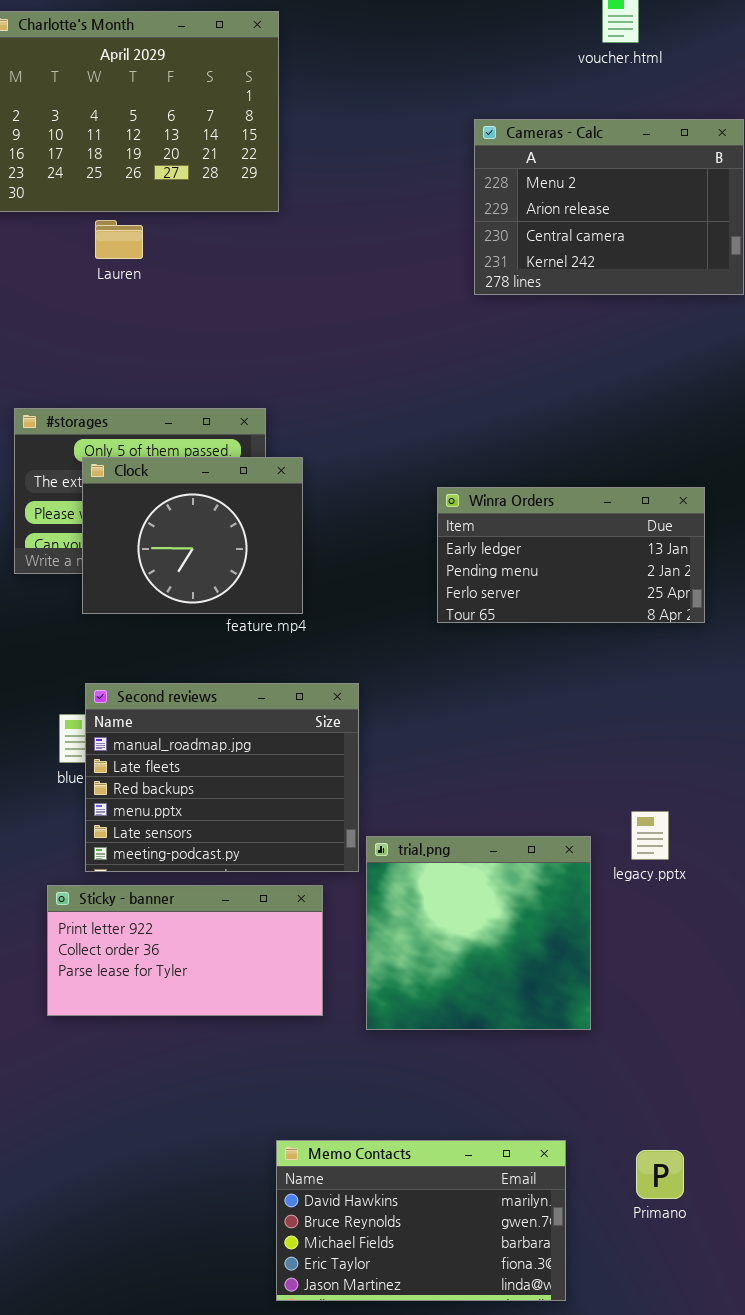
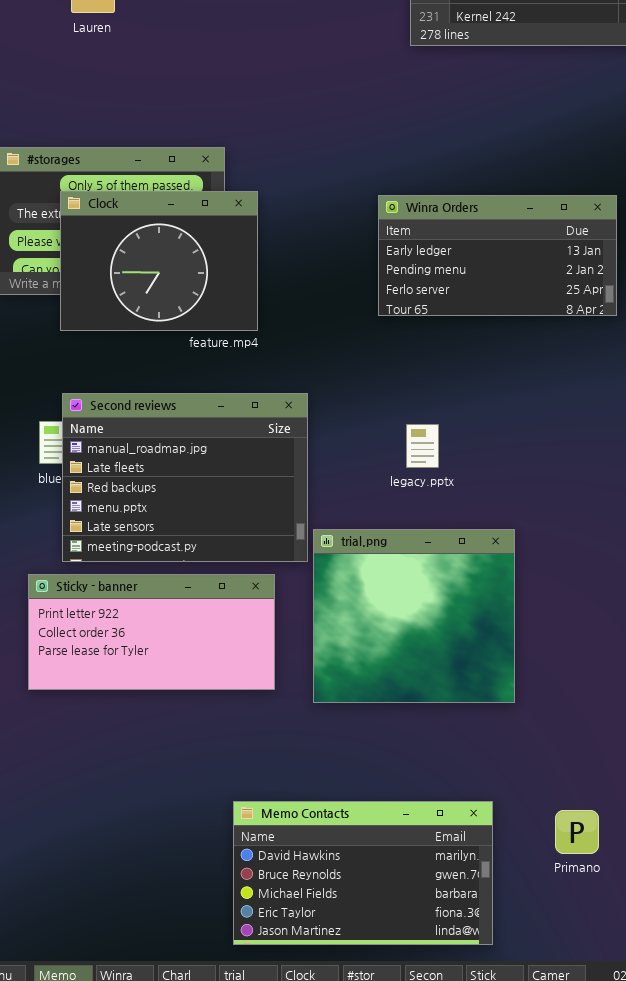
Winra Orders: [437,487,705,623] -> [378,195,617,316], moved
legacy.pptx: [631,811,669,860] -> [406,424,439,468], moved

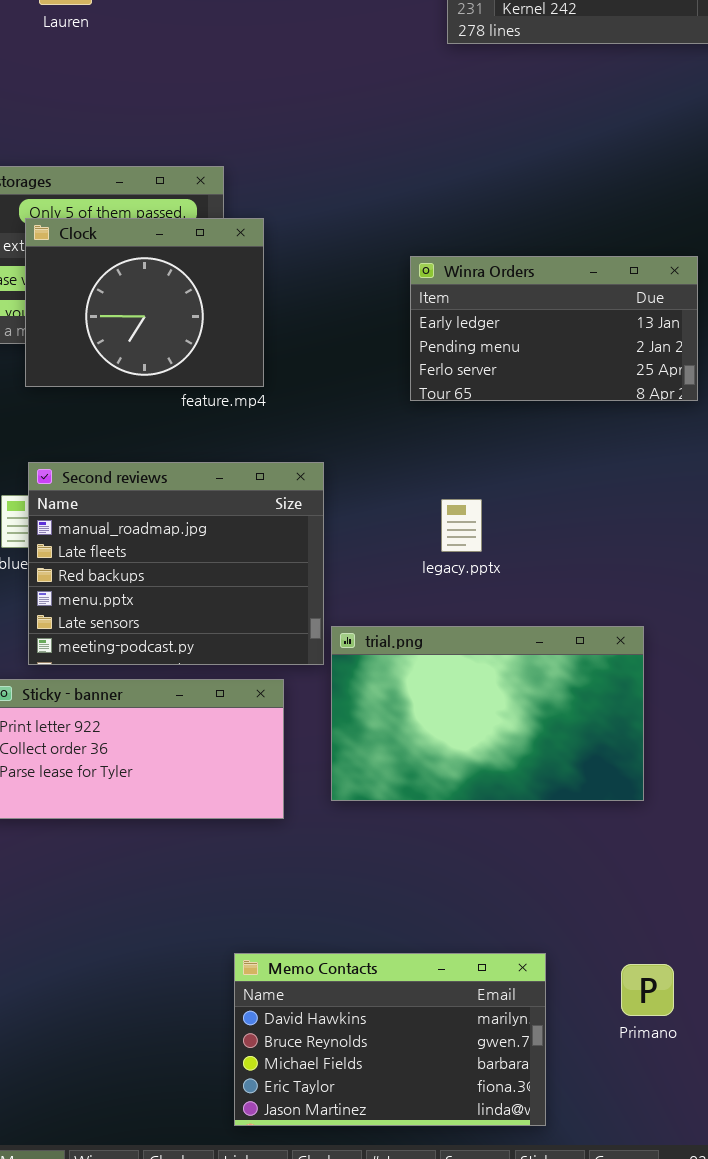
Winra Orders: [378,195,617,316] -> [410,256,698,401], moved
trial.png: [313,529,515,703] -> [331,626,644,801], resized

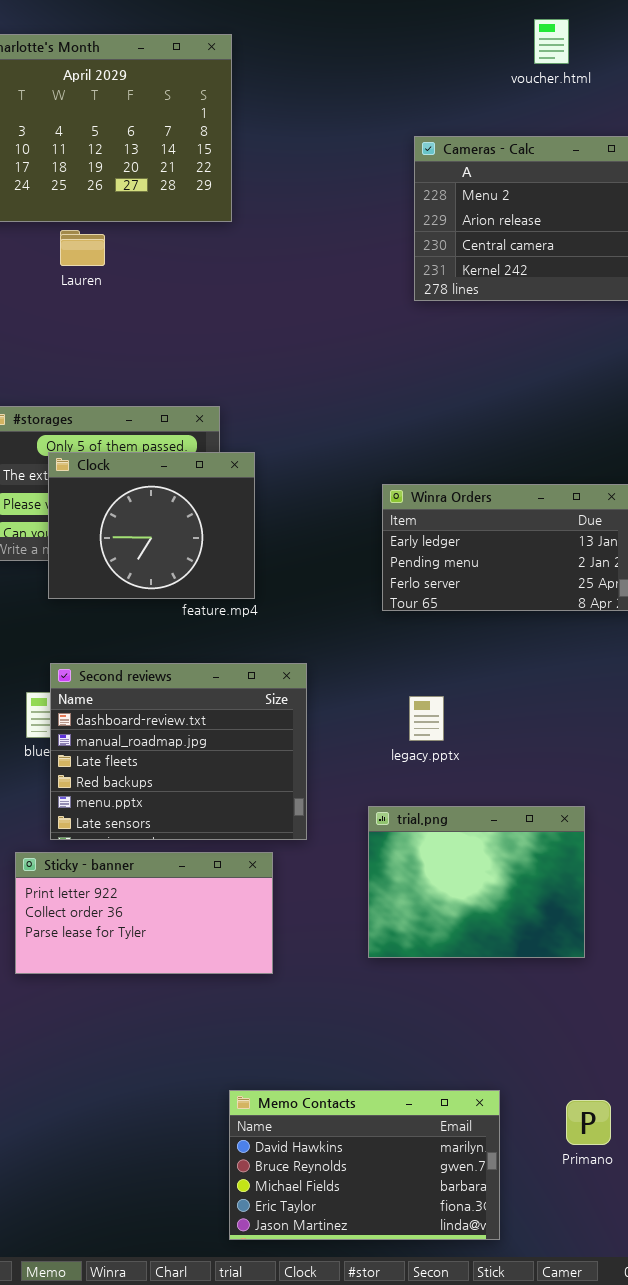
Second reviews: [28,462,324,665] -> [50,663,307,840], scrolled up 1 row
trial.png: [331,626,644,801] -> [368,806,585,958], resized

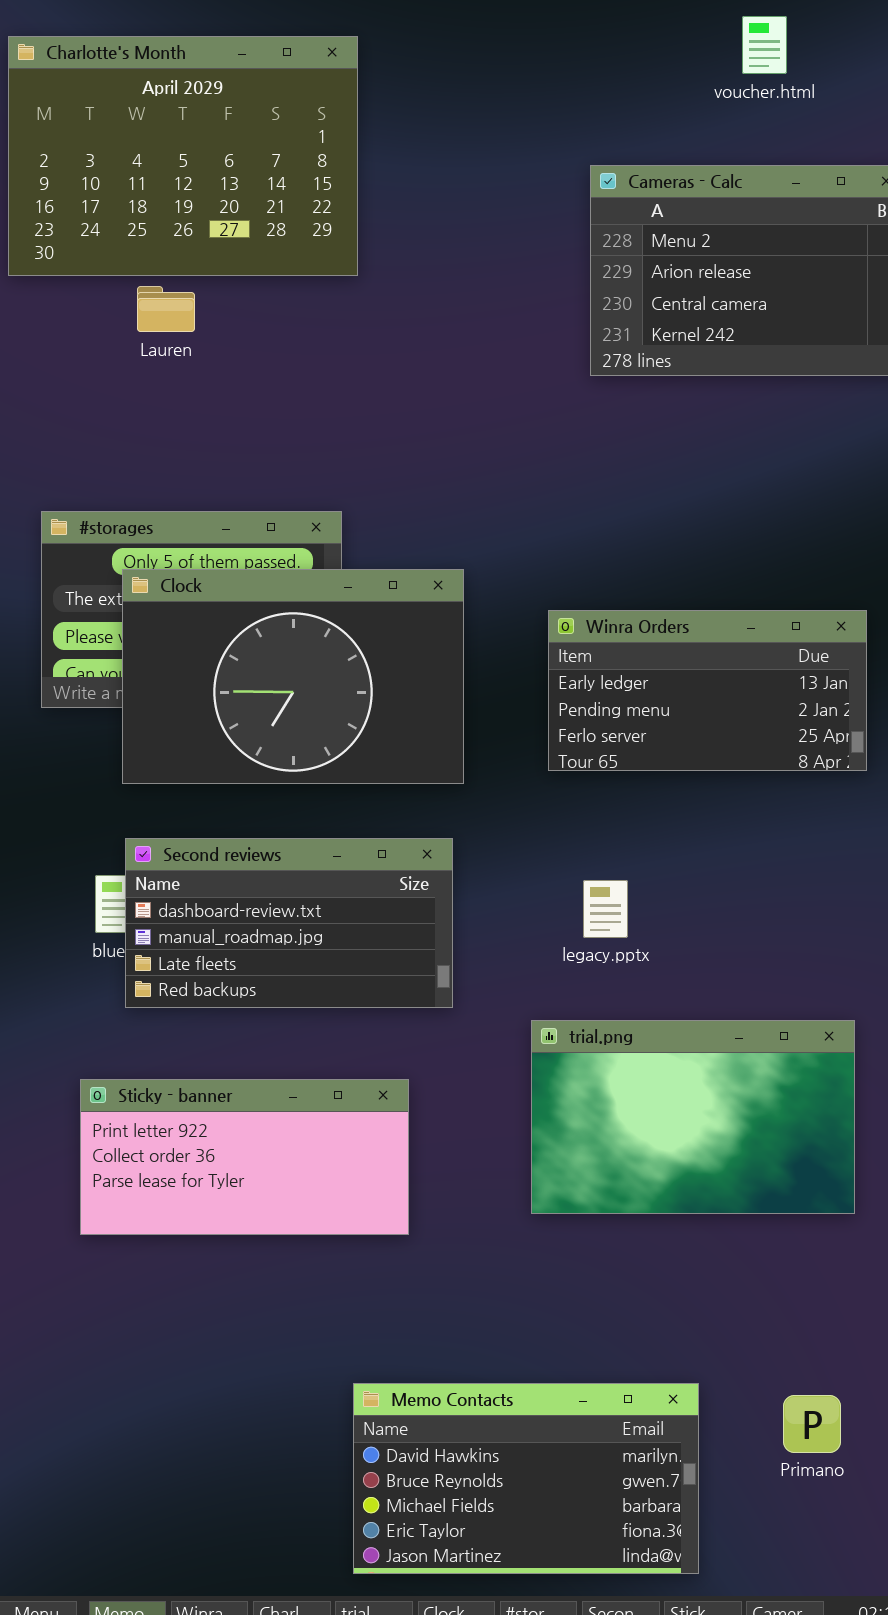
Clock: [48,452,255,599] -> [122,569,464,784], resized
Second reviews: [50,663,307,840] -> [125,838,453,1008], resized
trial.png: [368,806,585,958] -> [531,1020,855,1214], resized

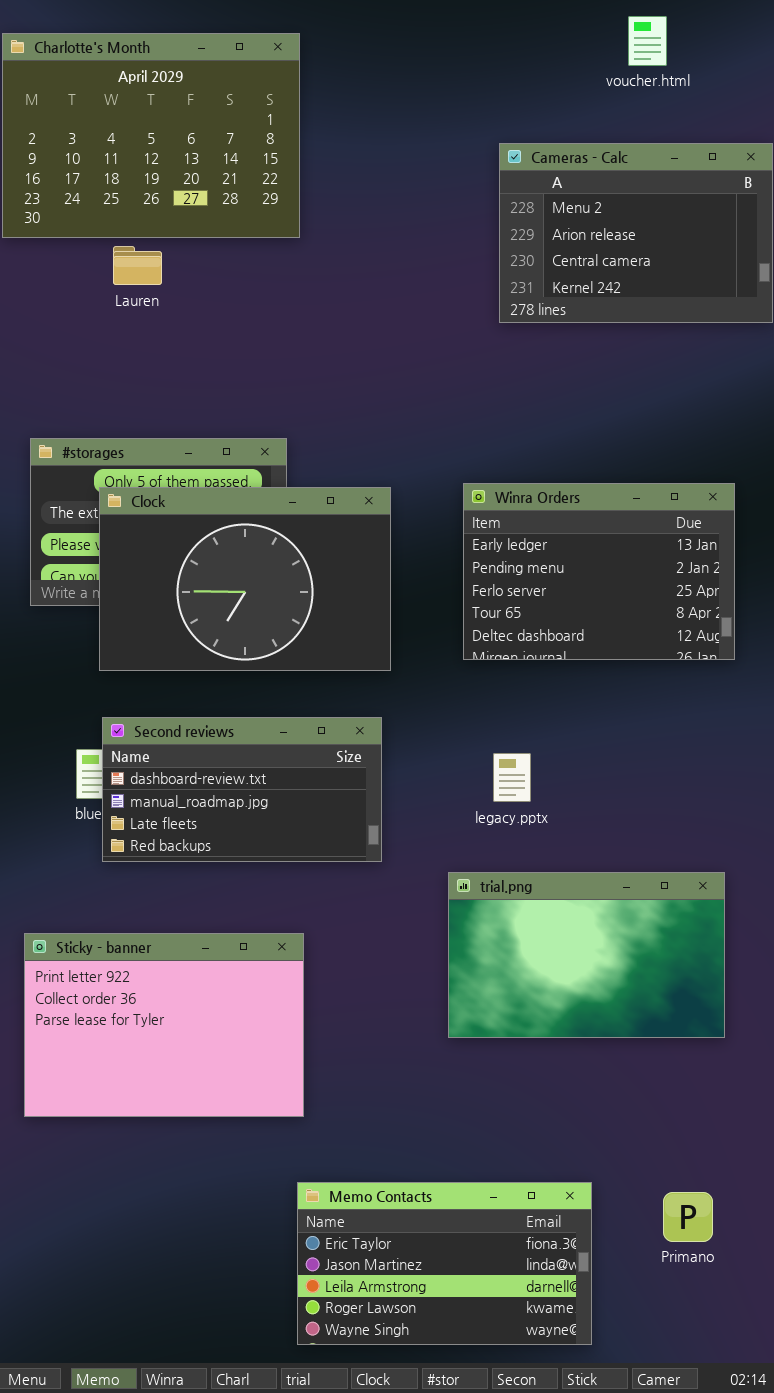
Winra Orders: [548,610,867,771] -> [463,483,735,660], resized
Sticky - banner: [80,1079,409,1235] -> [24,933,304,1117], moved, resized
Memo Contacts: [353,1383,699,1574] -> [297,1182,592,1345], scrolled down 3 rows

